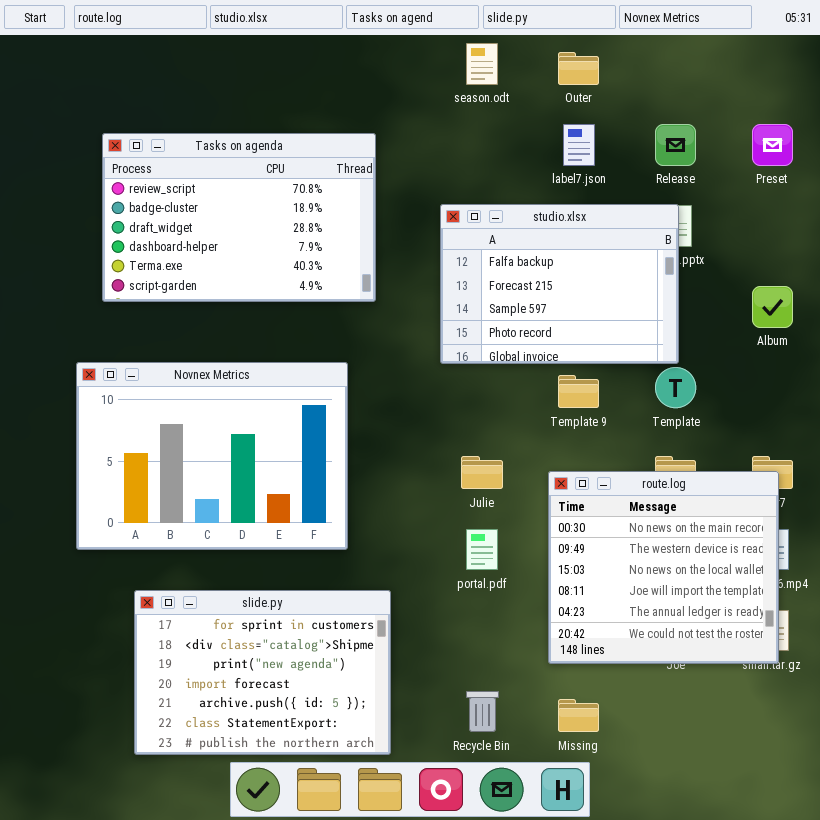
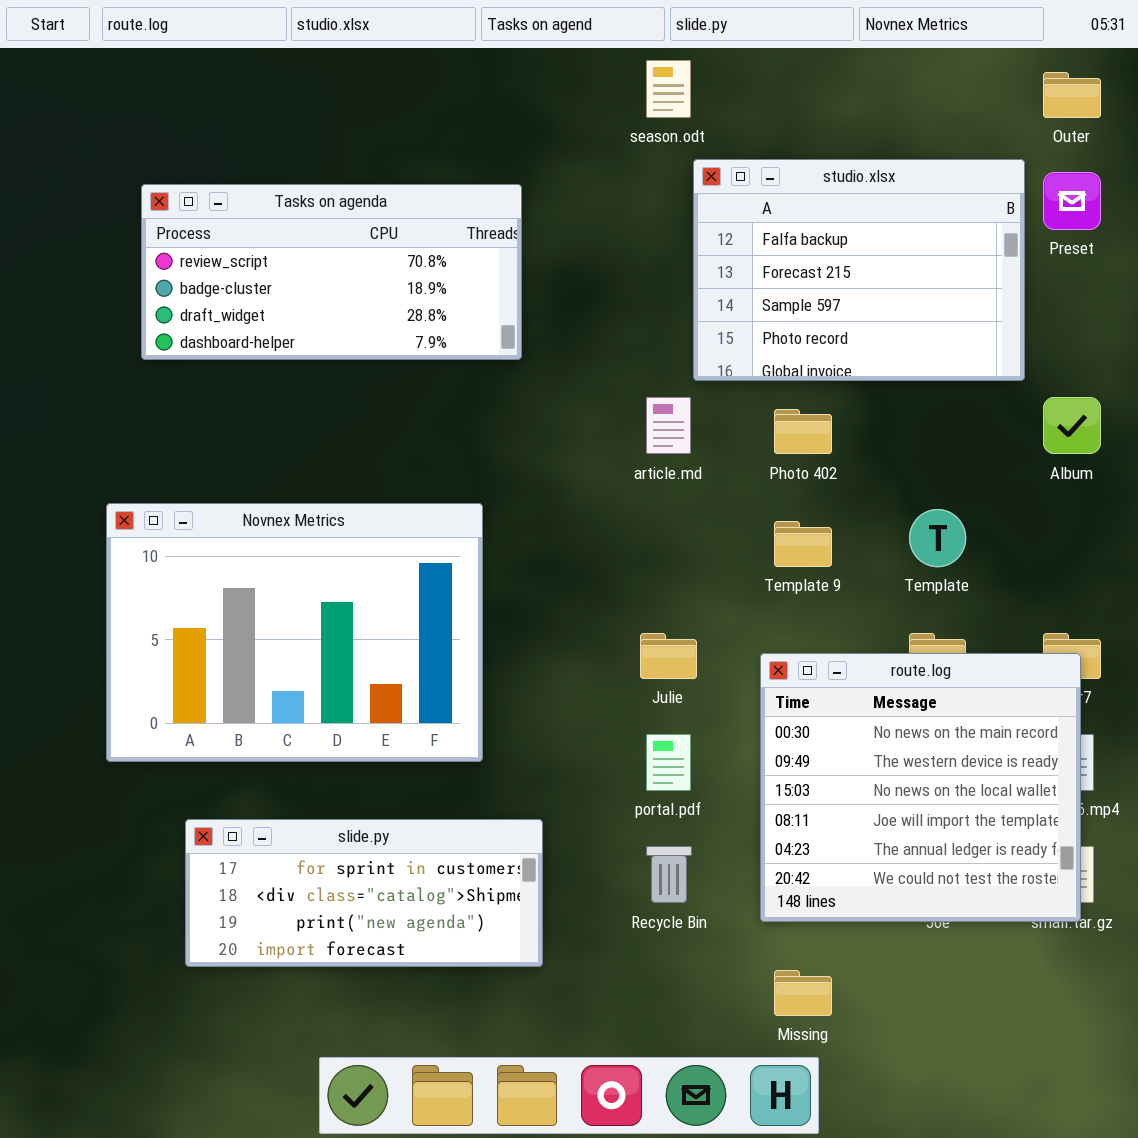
Outer: [558,52,599,85] -> [1043,72,1101,118], moved
Tasks on agenda: [102,133,376,302] -> [141,184,522,360], resized
studio.xlsx: [440,204,679,364] -> [693,159,1025,381], moved
slide.py: [134,590,391,755] -> [185,819,543,967], resized
Recycle Bin: [466,691,499,732] -> [646,846,692,903], moved

